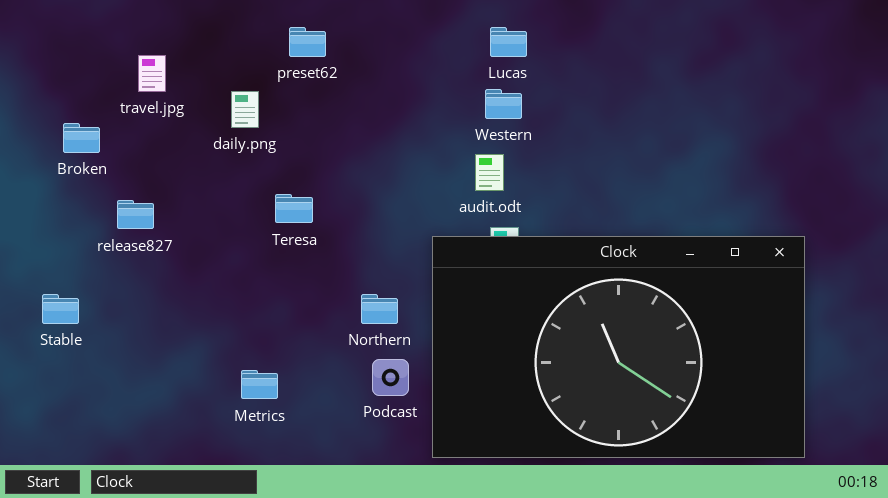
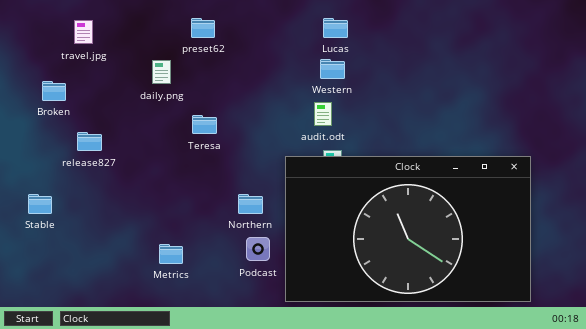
travel.jpg: [138,55,166,92] -> [74,20,93,44], moved
Teresa: [275,194,313,223] -> [192,115,217,134], moved

